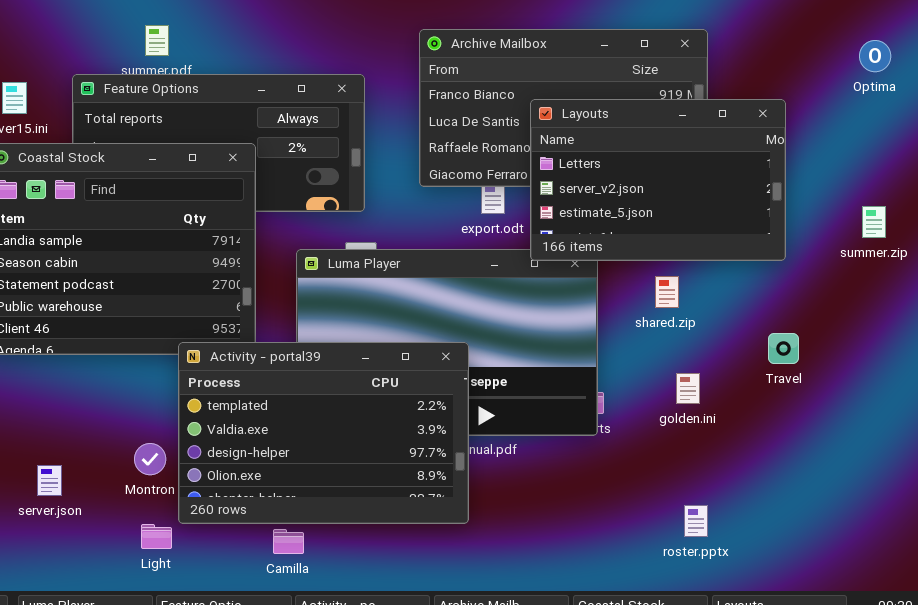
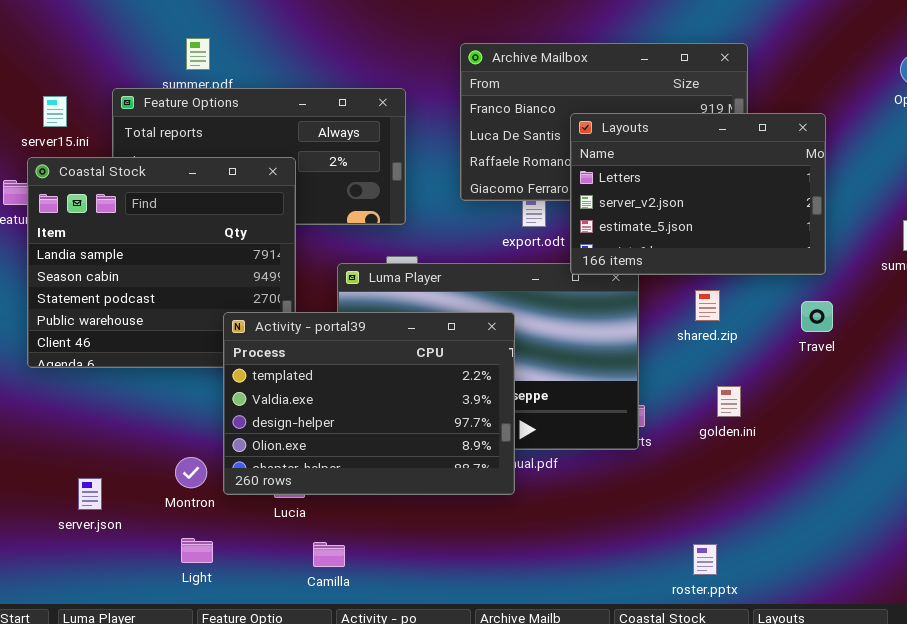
Travel: [768,333,799,364] -> [801,301,833,332], moved
Activity - portal39: [178,342,469,524] -> [223,312,515,495], moved
roster.pptx: [684,505,708,537] -> [693,544,717,575], moved

